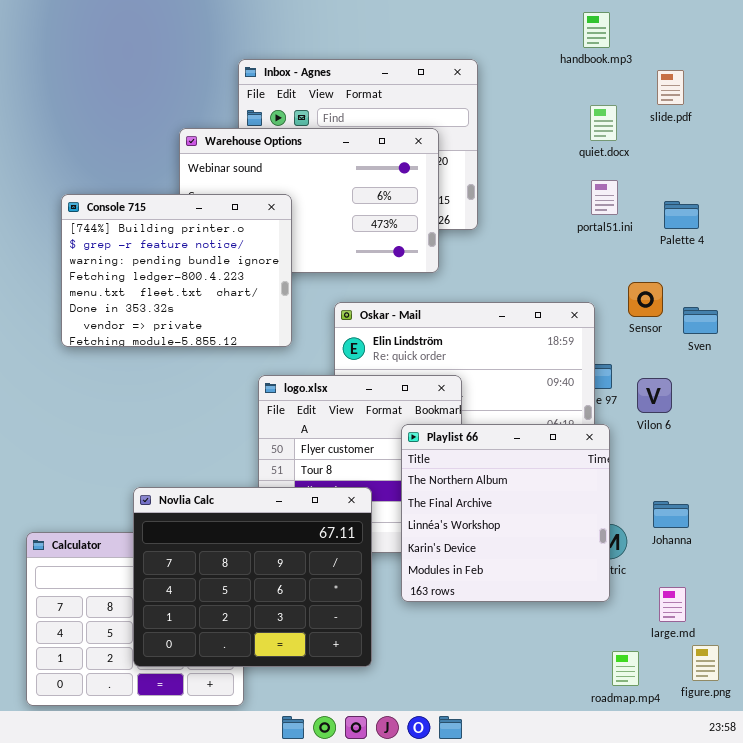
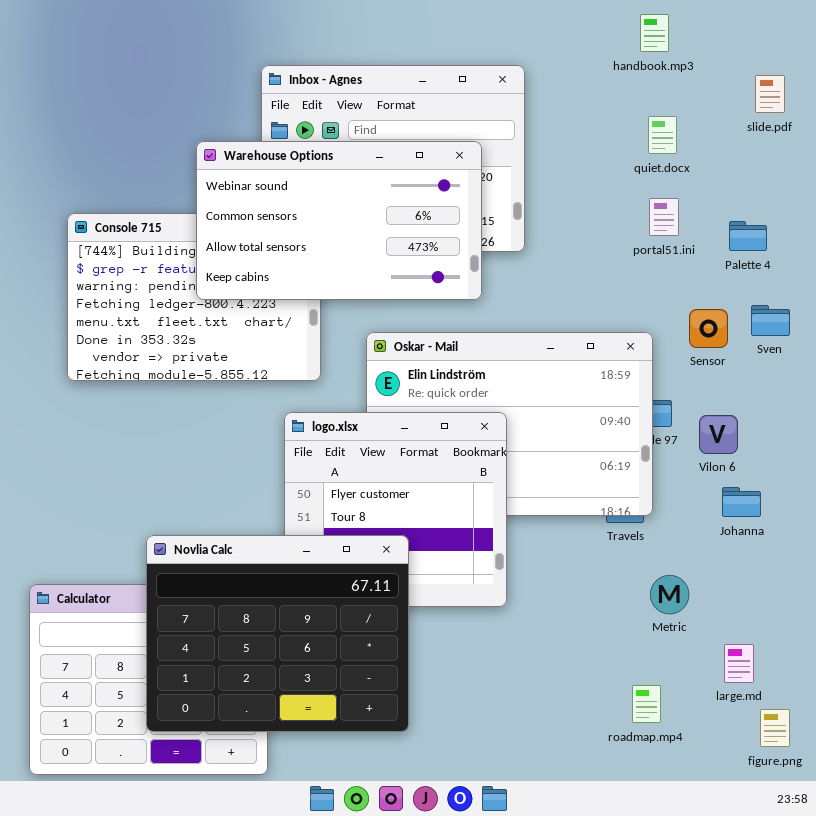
slide.pdf: [657,70,684,105] -> [755,75,785,113], moved
Warehouse Options: [179,128,439,273] -> [196,141,482,300], raised
Sven: [683,307,718,334] -> [751,305,790,336], moved
Playlist 66: [401,424,610,602] -> none, closed
Johanna: [653,501,689,528] -> [722,487,761,517], moved
roadmap.mp4: [612,651,639,686] -> [632,685,661,723], moved

